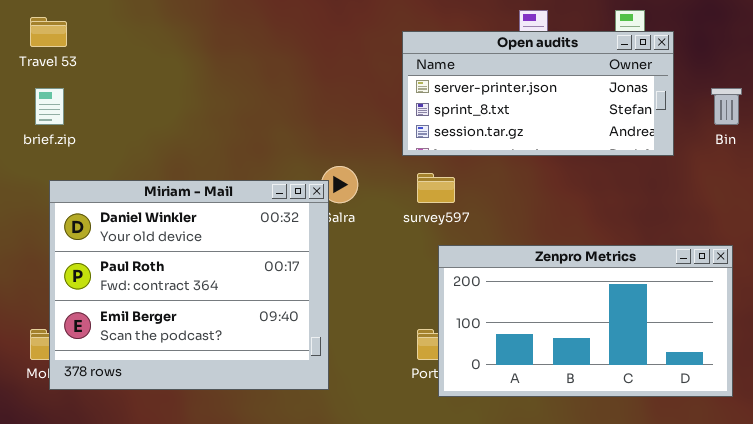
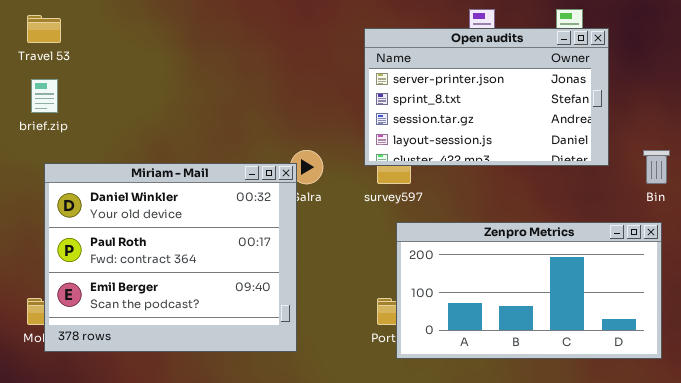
Open audits: [402,31,674,156] -> [364,28,609,166], resized
Bin: [711,88,742,125] -> [643,150,670,184], moved

